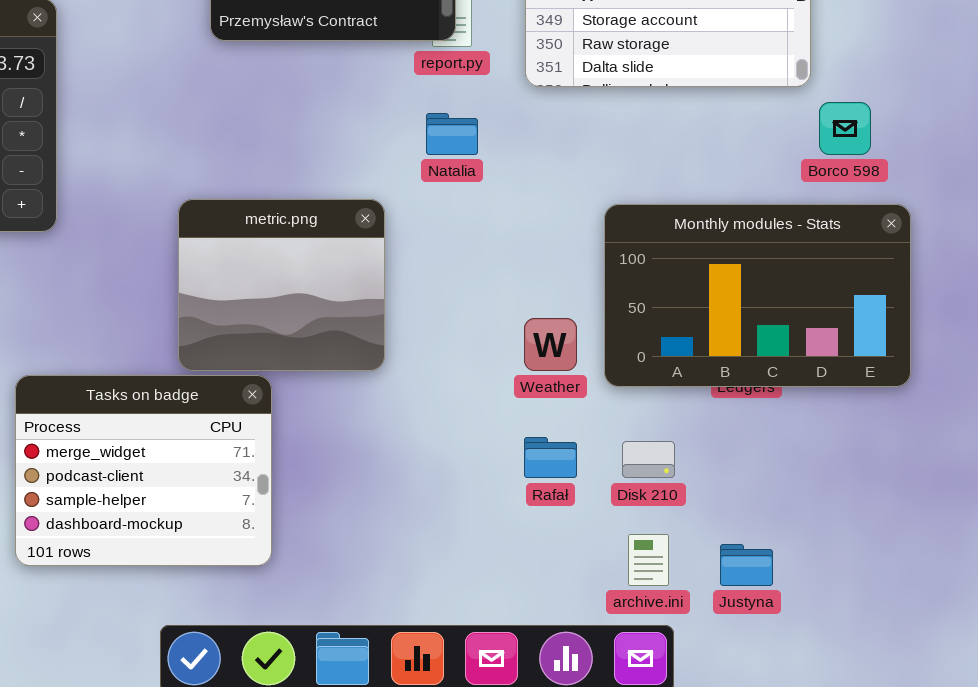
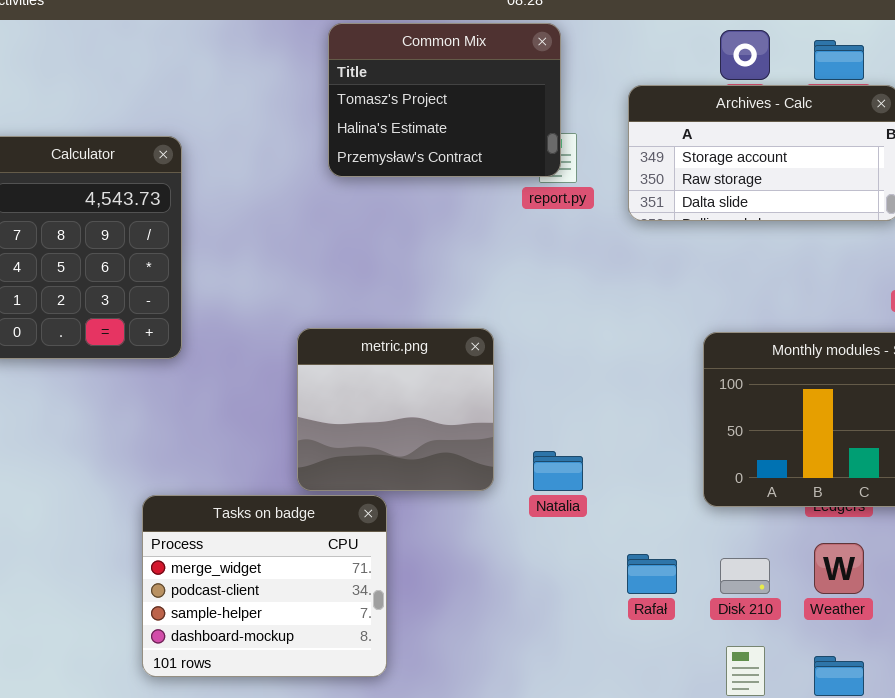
Natalia: [426,113,478,155] -> [533,451,583,491], moved
Weather: [524,318,577,371] -> [814,543,864,594], moved

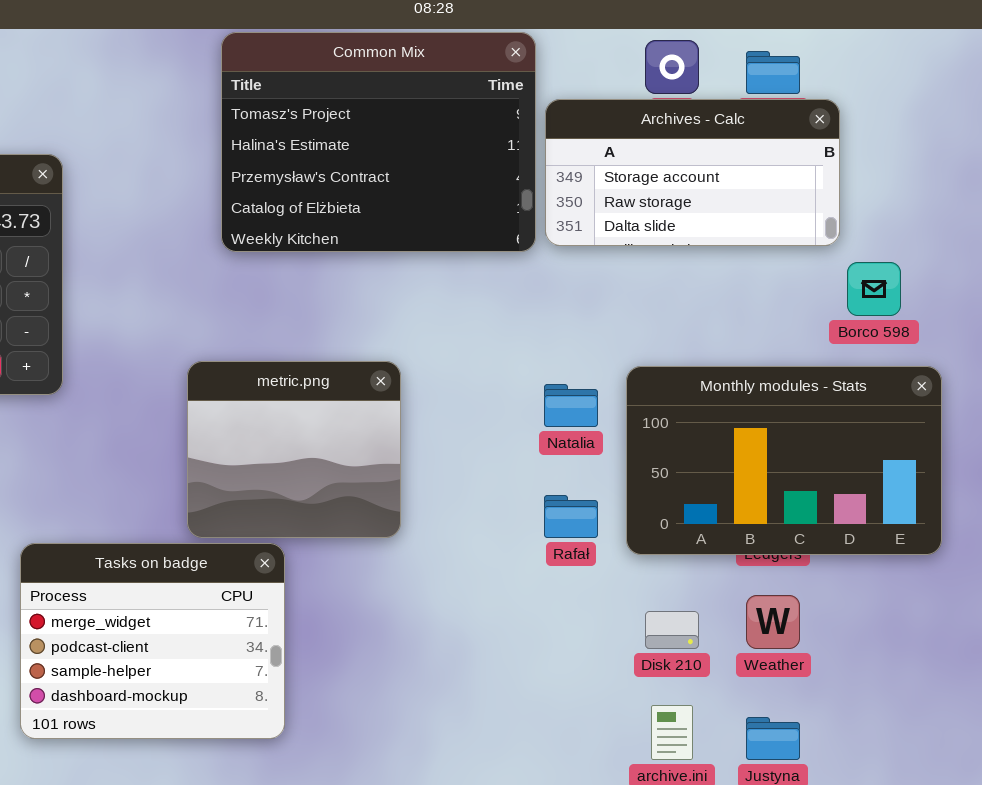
Common Mix: [328,23,561,177] -> [221,32,536,252], resized
Natalia: [533,451,583,491] -> [544,384,598,427], moved
Rafał: [627,554,677,594] -> [544,495,598,538], moved

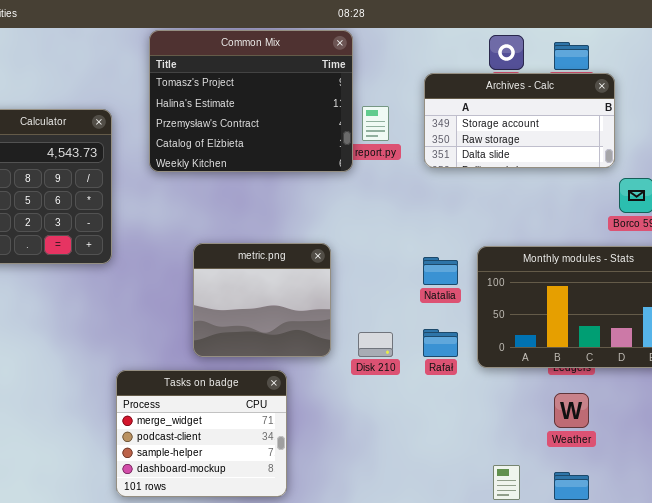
Common Mix: [221,32,536,252] -> [149,30,353,172], moved
Tasks on badge: [20,543,285,739] -> [116,370,287,497], moved
Disk 210: [645,611,699,649] -> [358,332,393,357], moved

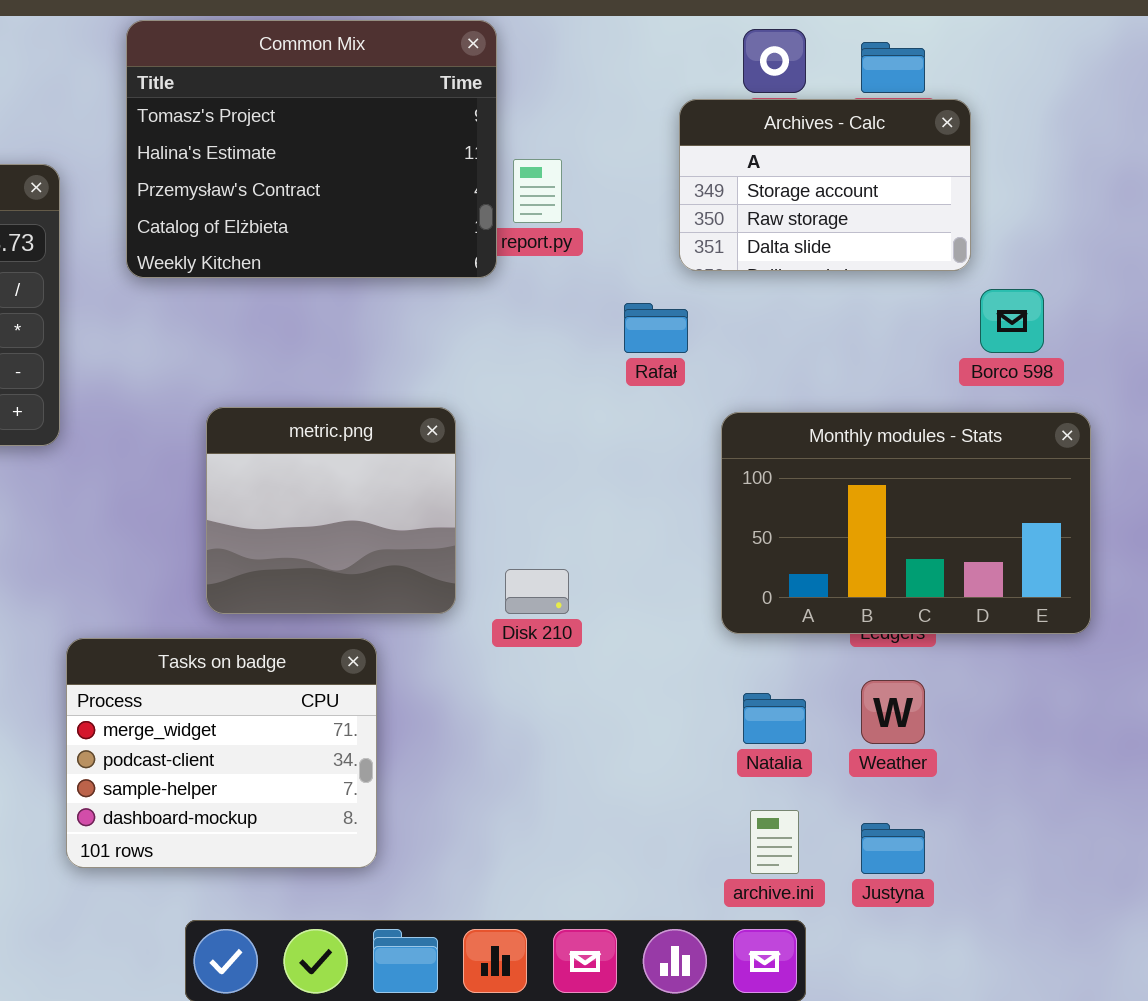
Archives - Calc: [424,73,615,168] -> [679,99,971,271], resized
Natalia: [423,257,458,285] -> [743,693,806,744], moved
Rafał: [423,329,458,357] -> [624,303,688,353], moved

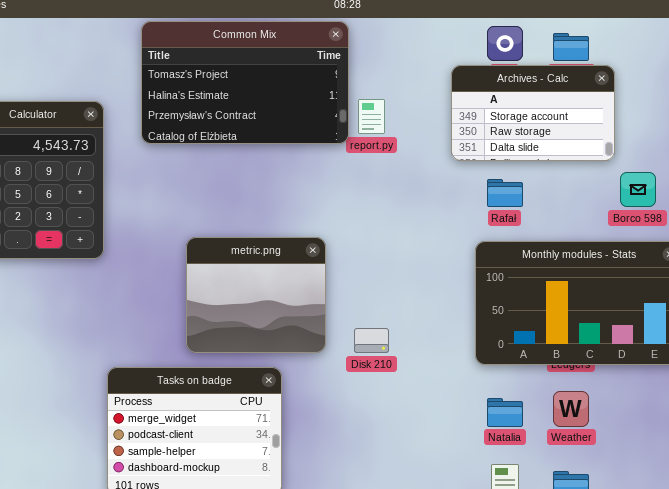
Common Mix: [126,20,497,278] -> [141,21,349,144], resized
Rafał: [624,303,688,353] -> [487,179,523,207], moved

